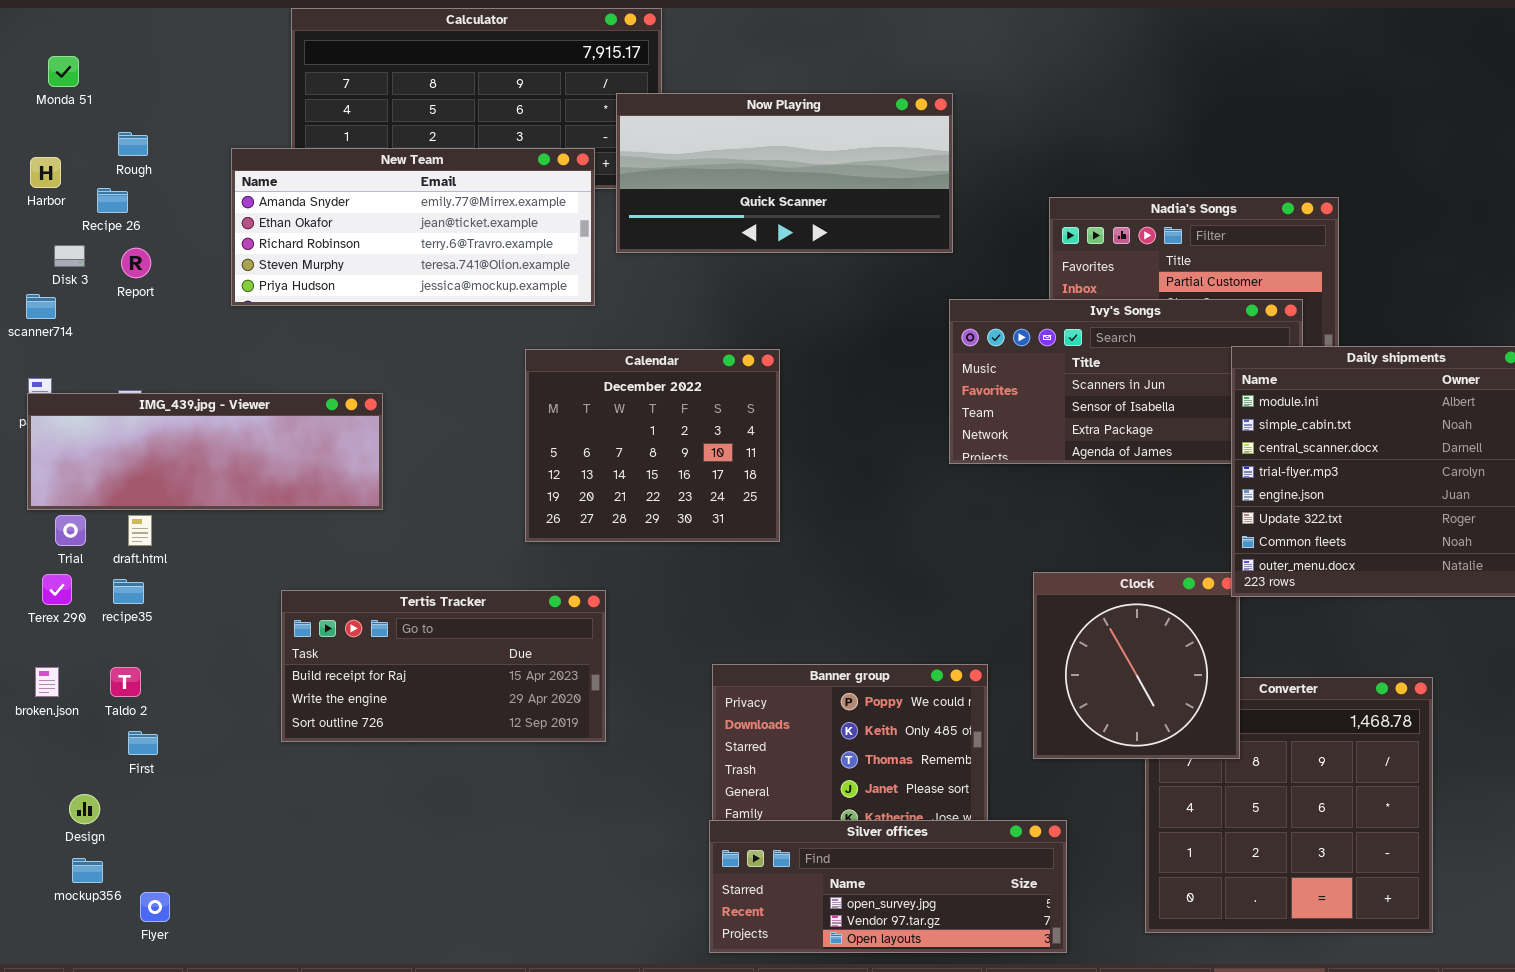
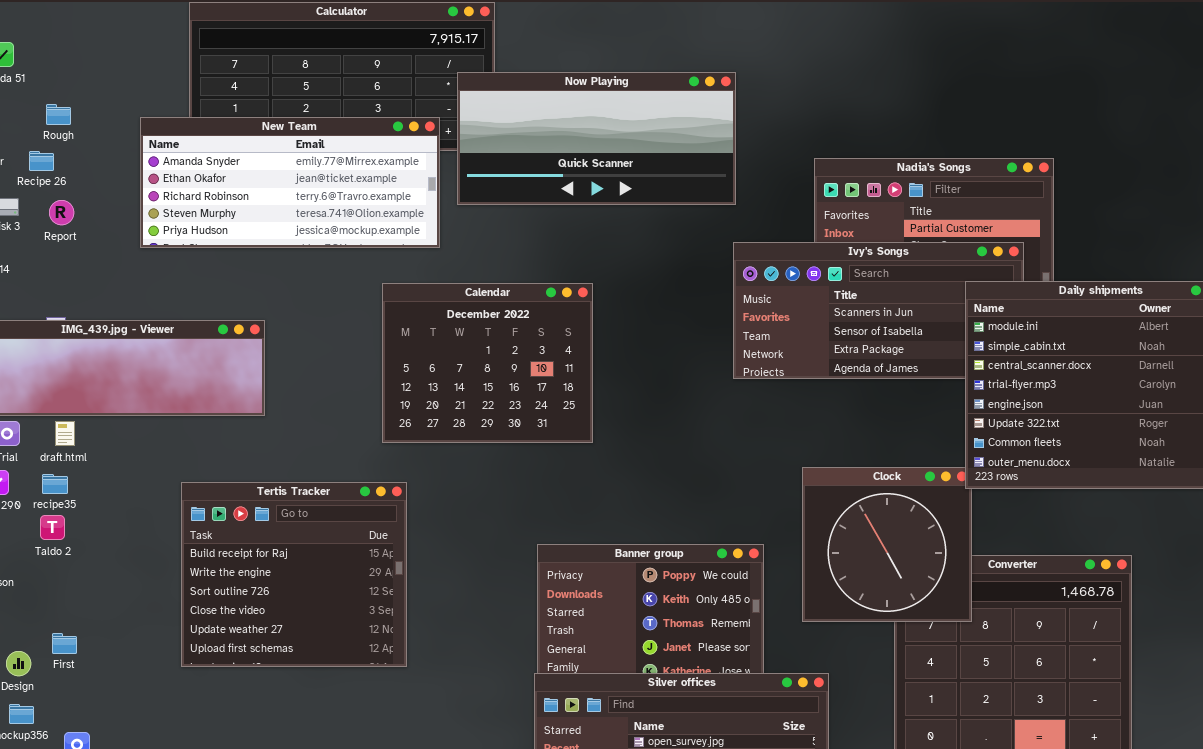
Tertis Tracker: [281,590,606,742] -> [181,482,407,667], resized
Taldo 2: [110,667,141,697] -> [40,515,65,540], moved
First: [128,731,158,755] -> [52,633,77,654], moved

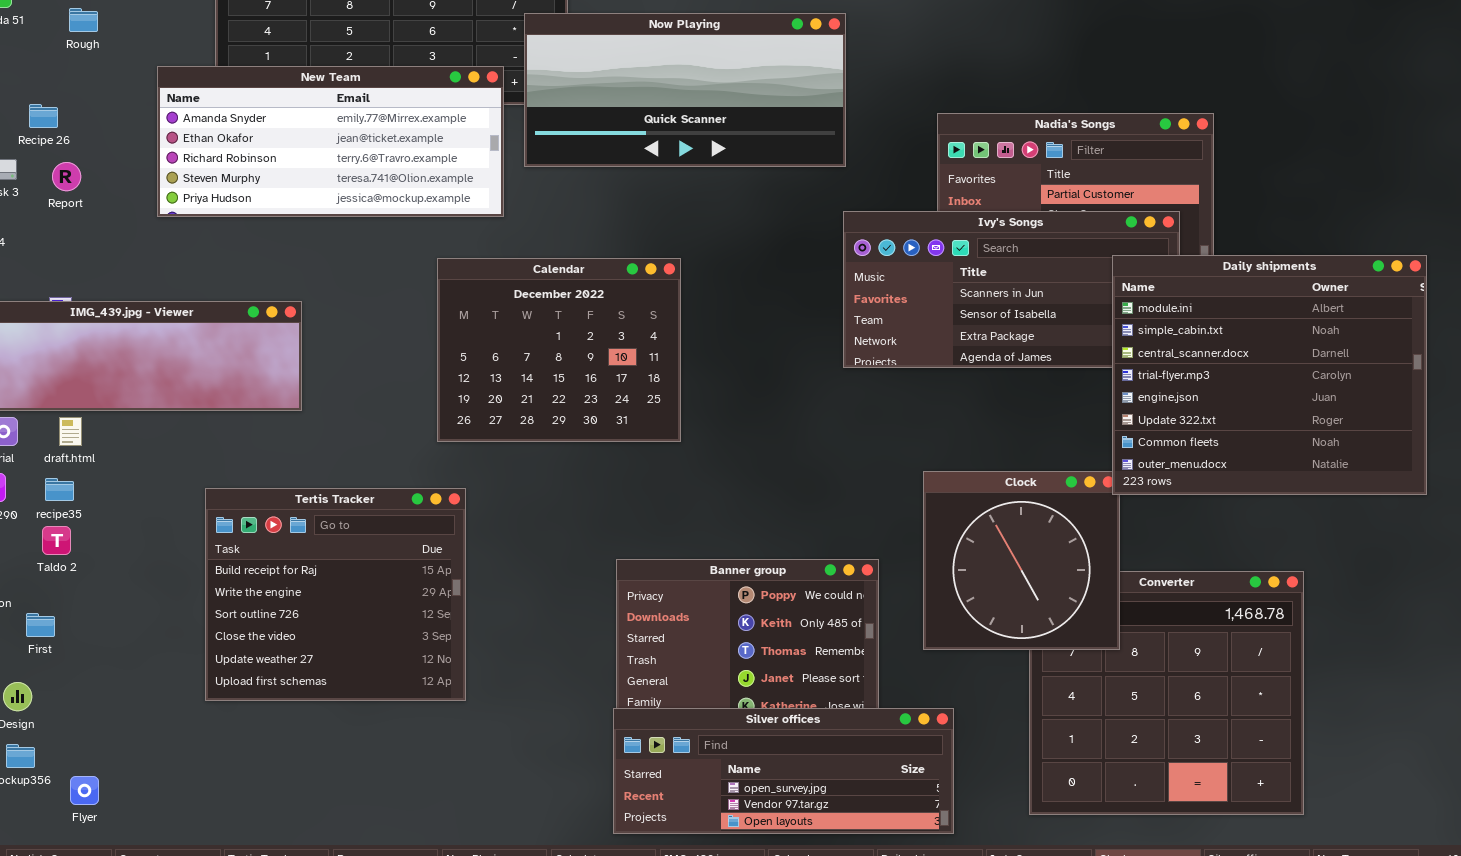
Rough: [46,104,71,125] -> [69,8,98,32], moved
First: [52,633,77,654] -> [26,613,55,637], moved

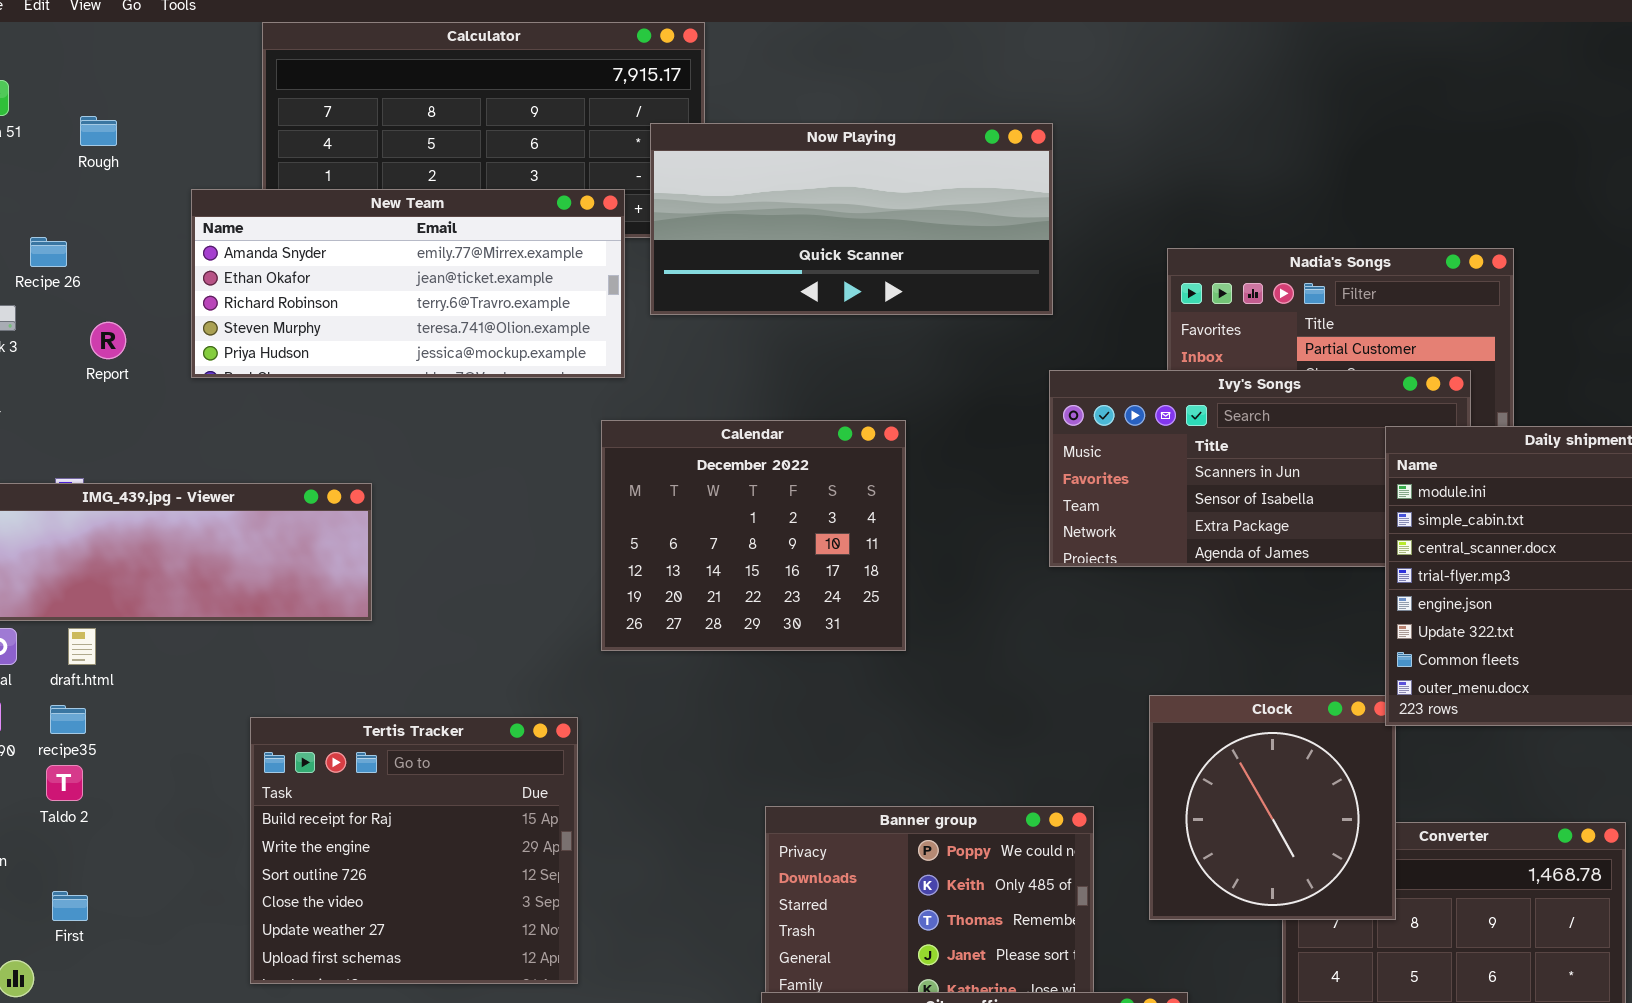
Report: [52,162,81,191] -> [90,322,126,359], moved
Calendar: [437,258,681,442] -> [601,420,906,651], moved
First: [26,613,55,637] -> [52,891,88,921], moved

